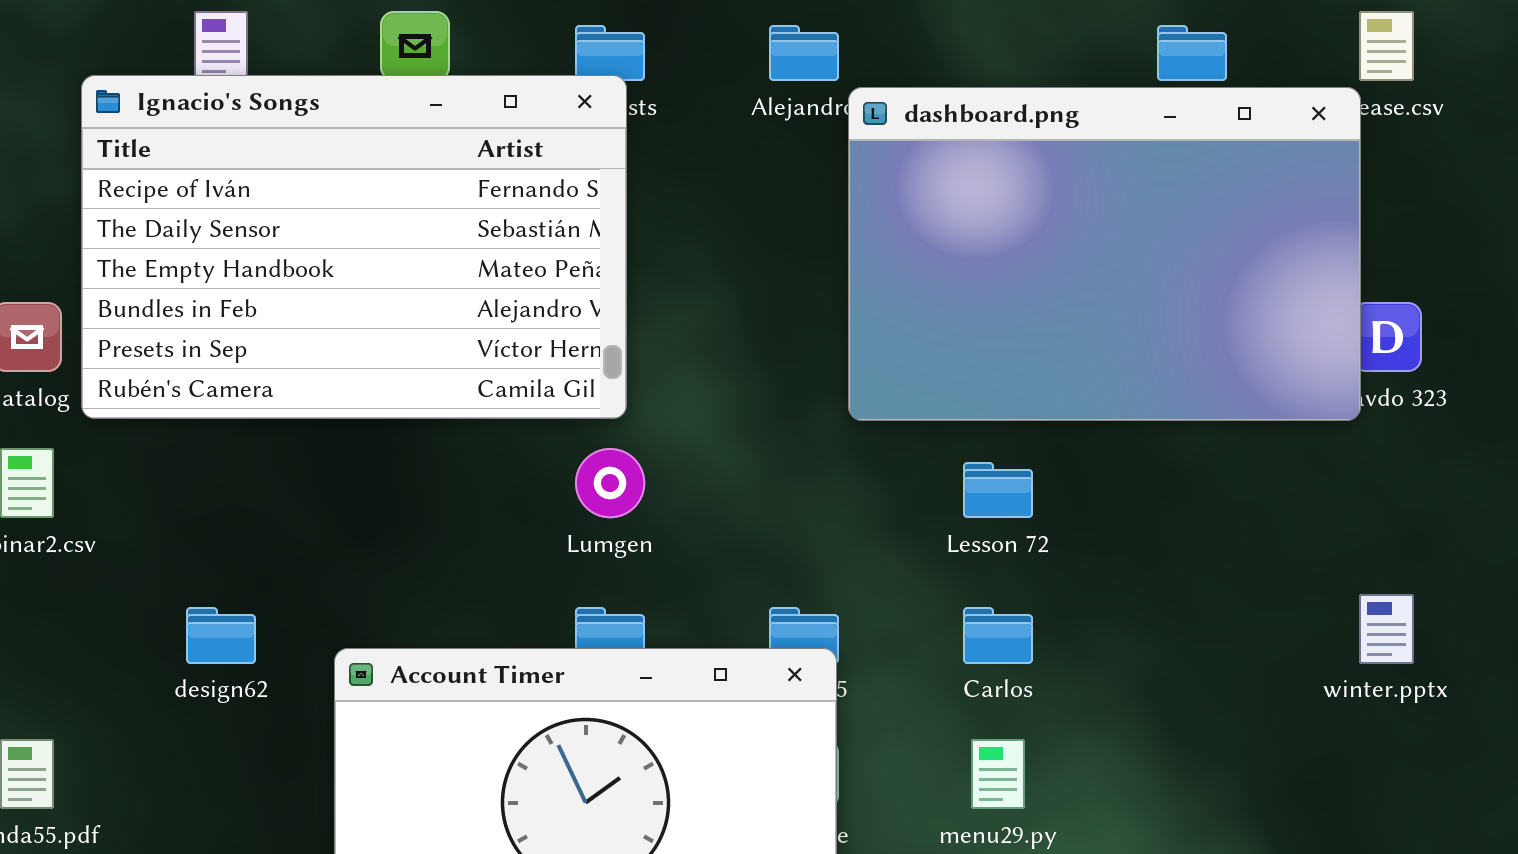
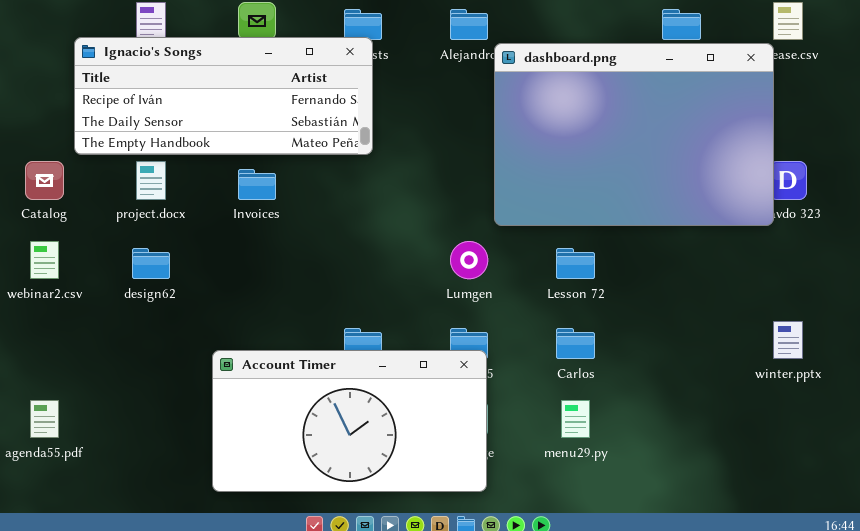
Ignacio's Songs: [81,75,627,419] -> [74,37,373,155], resized
Lumgen: [575,448,645,518] -> [450,241,488,279], moved
design62: [186,607,256,664] -> [132,248,170,279], moved

